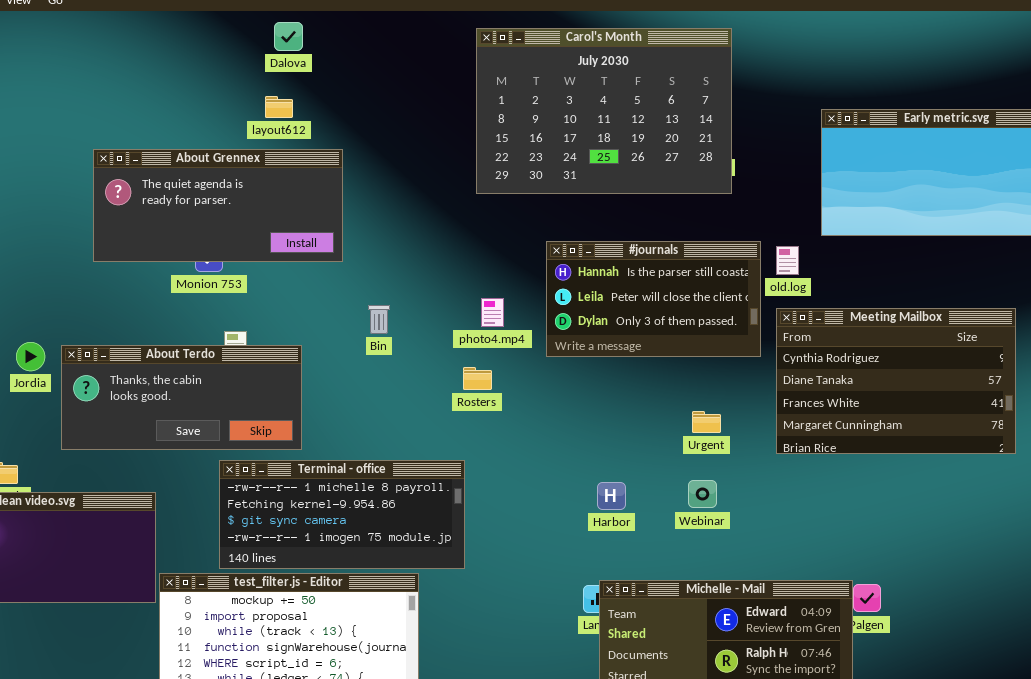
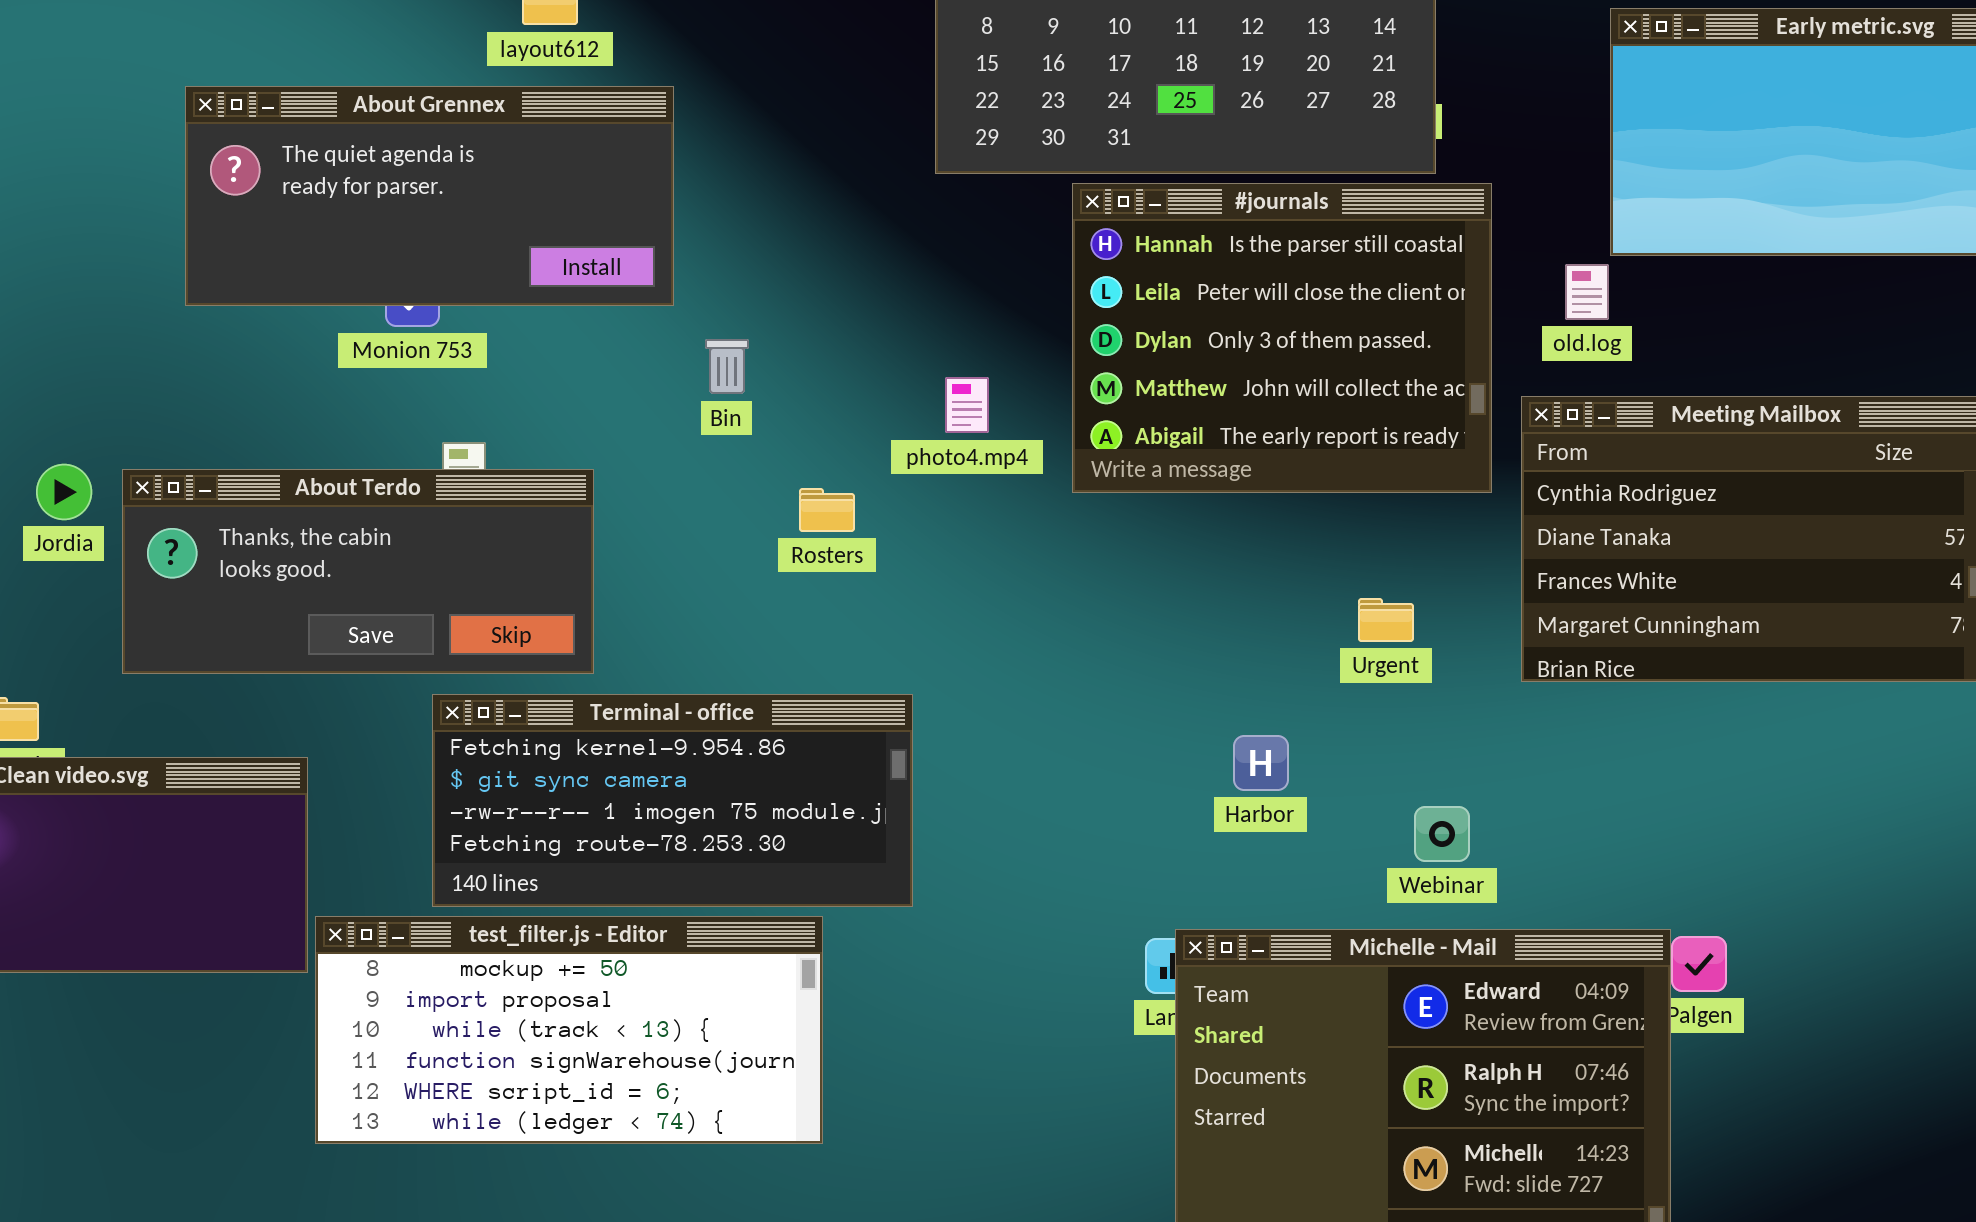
#journals: [546,241,761,357] -> [1072,183,1492,493], resized
old.log: [776,246,799,275] -> [1565,264,1609,320], moved
Bin: [368,305,390,334] -> [705,339,749,394], moved
Rosters: [463,367,492,390] -> [799,488,855,532], moved
Terminal - office: [219,460,465,569] -> [432,694,913,907], scrolled down 1 row
Webinar: [688,480,717,508] -> [1414,806,1470,862], moved
Harbor: [597,482,626,510] -> [1233,735,1289,791], moved

